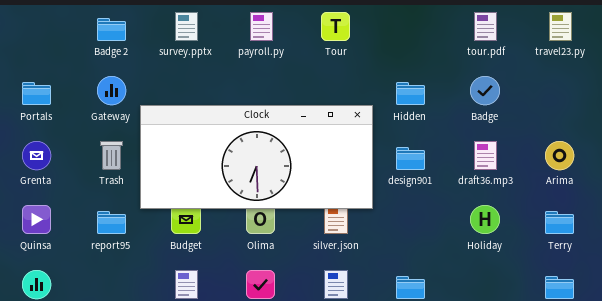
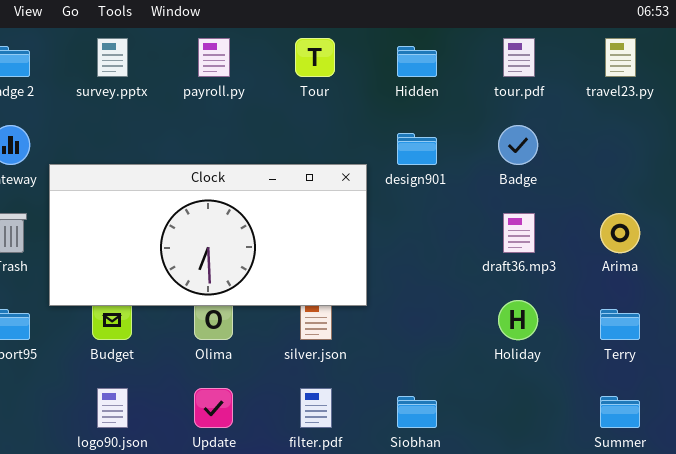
Hidden: [396,82,425,105] -> [397,46,437,77], moved
design901: [396,147,425,170] -> [397,133,437,165], moved

